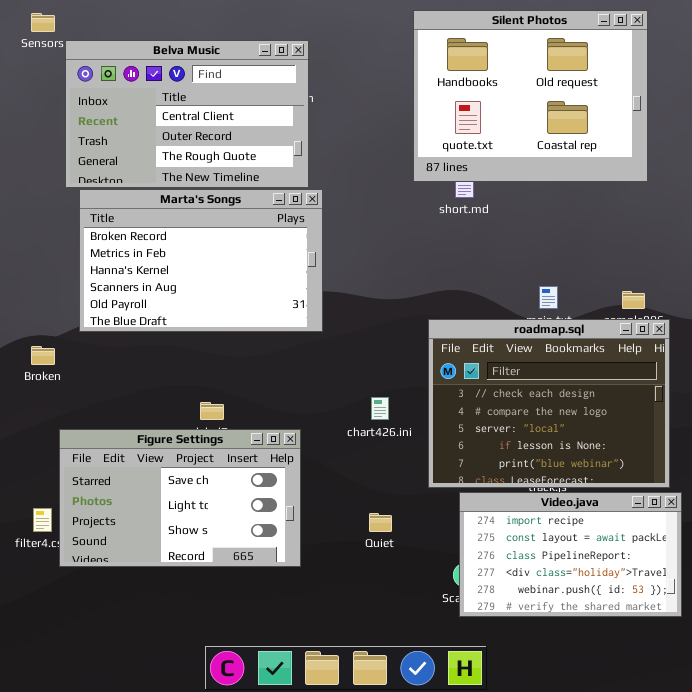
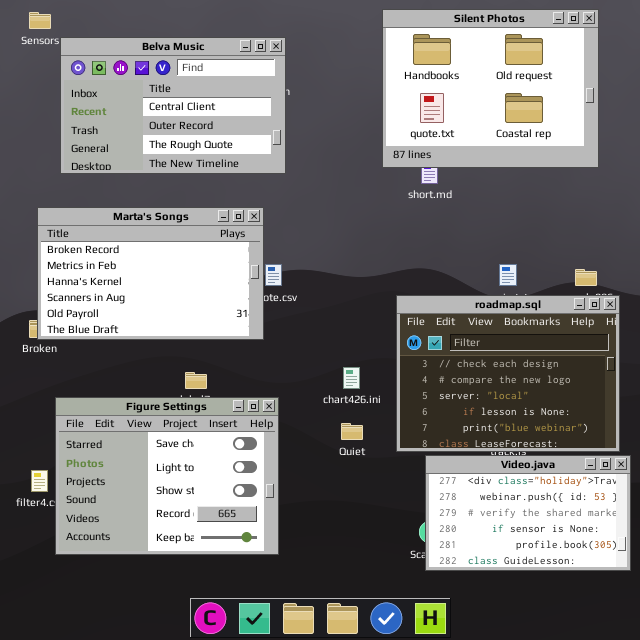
Marta's Songs: [79,189,323,332] -> [37,207,264,340], moved
Figure Settings: [59,429,301,567] -> [55,397,279,555], resized
Video.java: [459,492,682,617] -> [425,455,631,571], scrolled down 3 rows
Quiet: [369,513,392,532] -> [341,423,363,440], moved

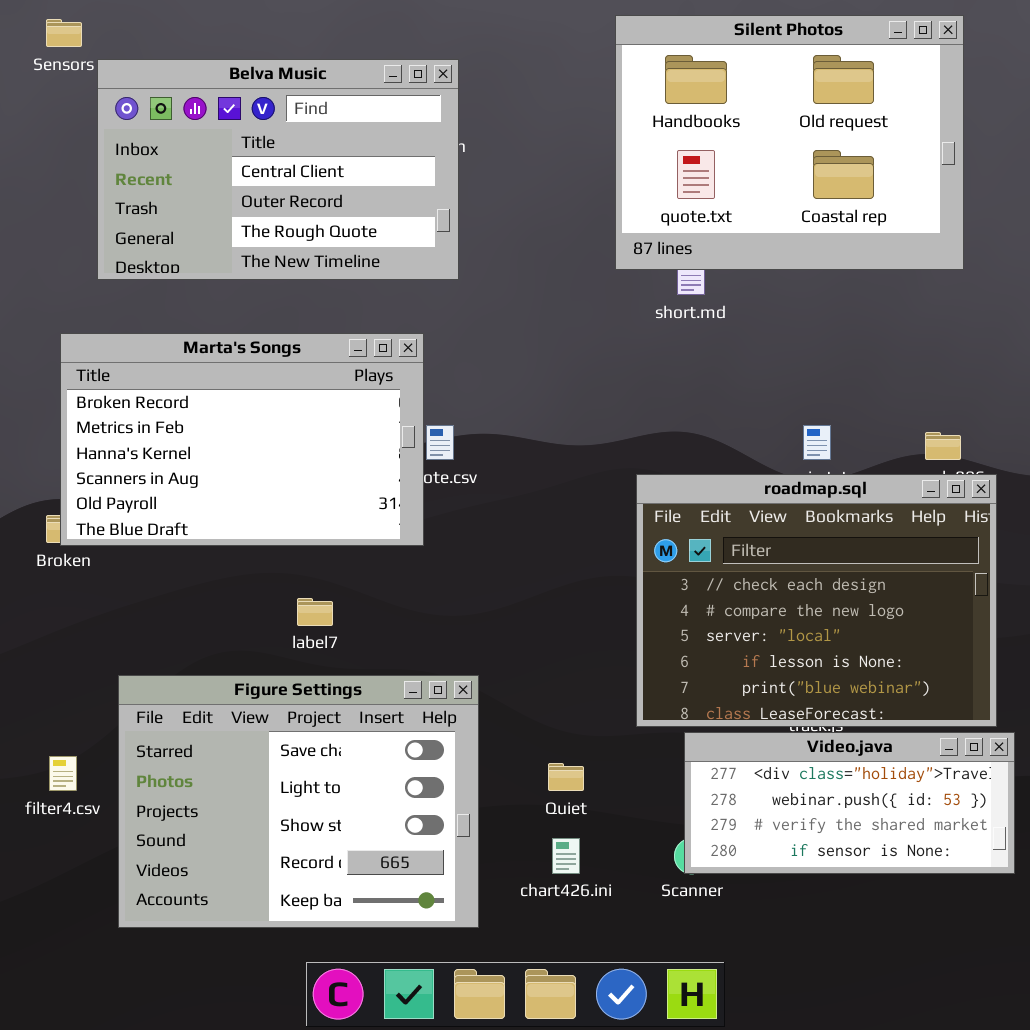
chart426.ini: [343,367,360,389] -> [552,838,580,874], moved
Figure Settings: [55,397,279,555] -> [118,675,479,928], moved
Quiet: [341,423,363,440] -> [548,763,584,791], moved
Video.java: [425,455,631,571] -> [684,732,1015,874], resized

